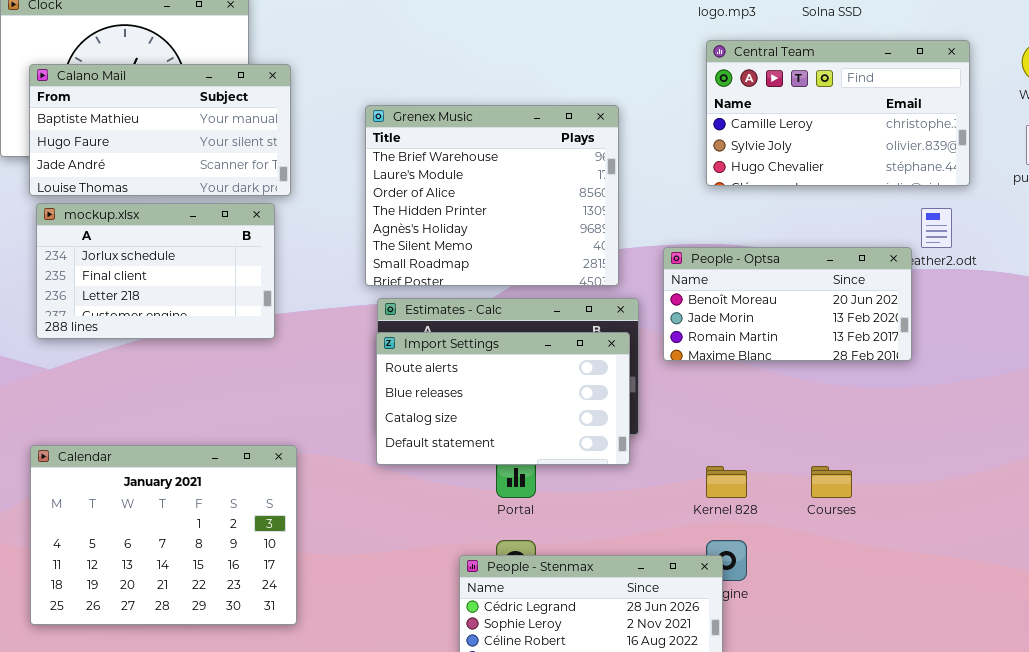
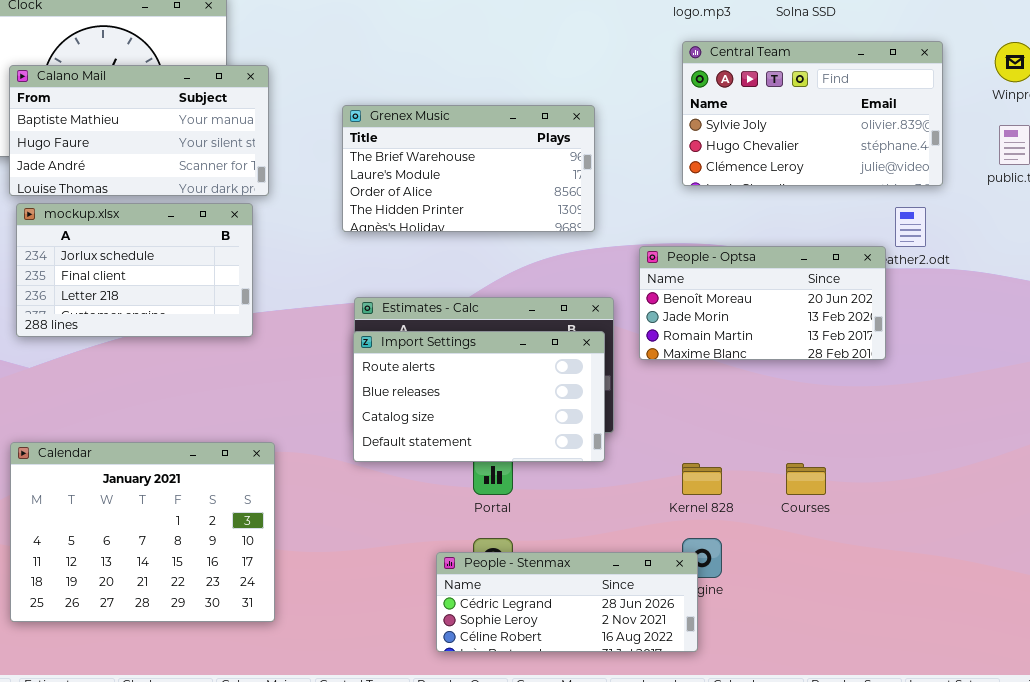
Central Team: [706,40,970,186] -> [682,41,943,186], scrolled down 1 row
Grenex Music: [365,105,619,286] -> [342,105,595,232], resized

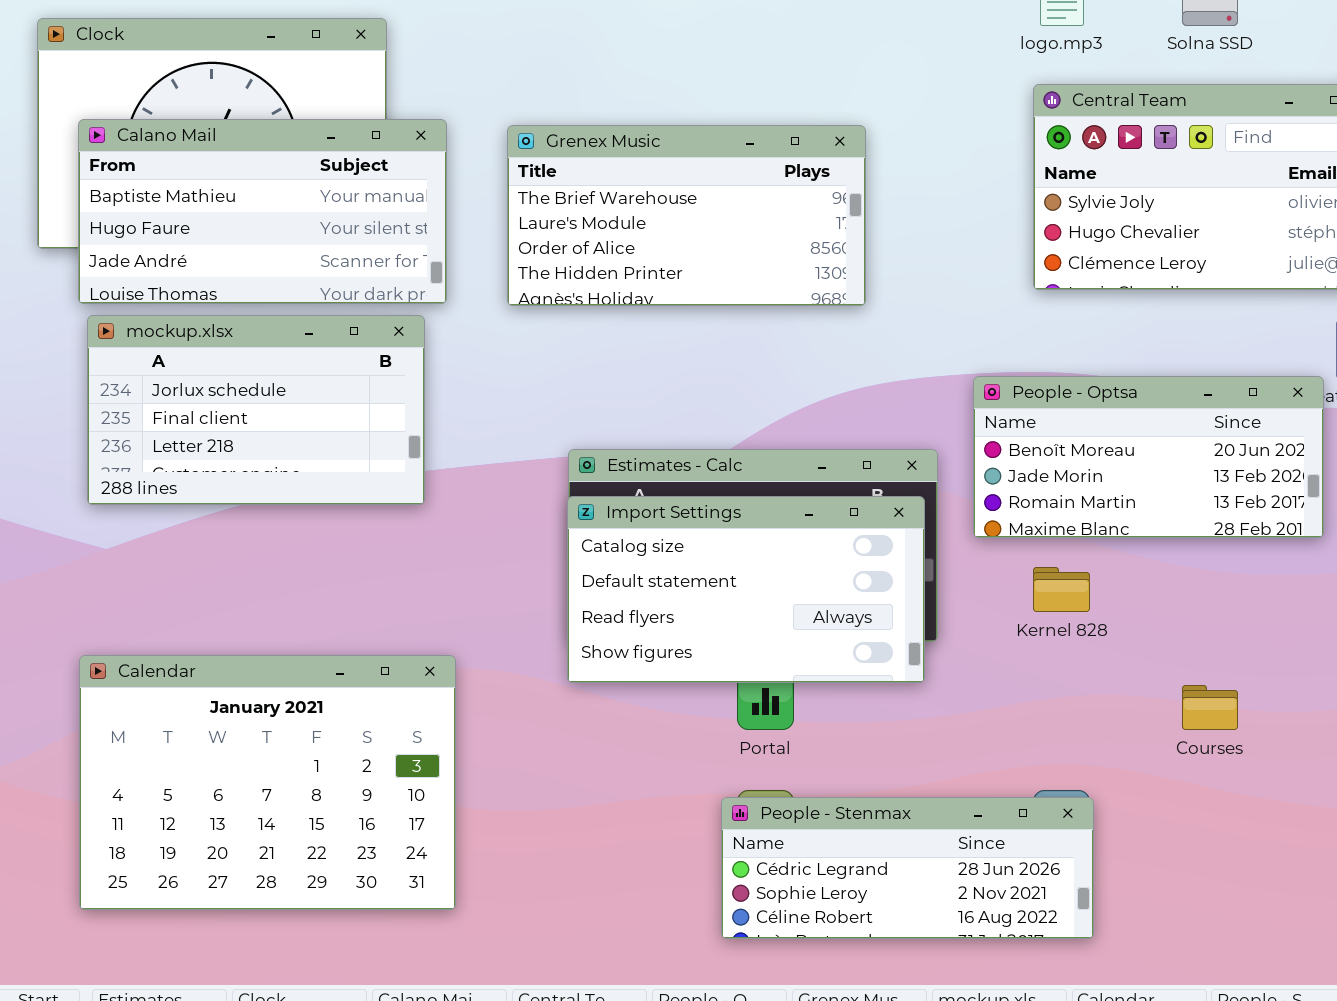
Grenex Music: [342,105,595,232] -> [507,125,866,306], moved
Import Settings: [353,331,605,462] -> [567,496,925,683], scrolled down 2 rows
Kernel 828: [682,463,722,495] -> [1033,567,1090,612], moved
People - Stenmax: [436,552,698,652] -> [721,797,1094,939], moved

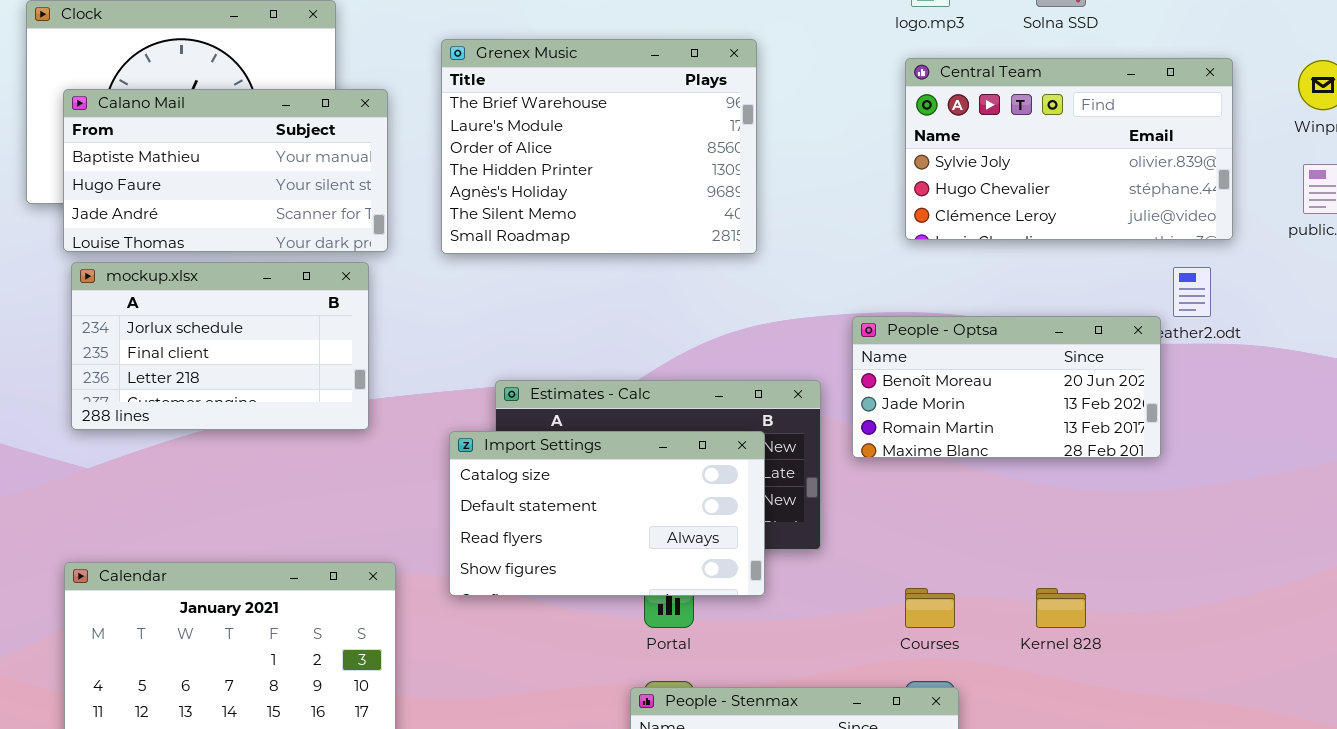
Grenex Music: [507,125,866,306] -> [441,39,757,254], resized
Import Settings: [567,496,925,683] -> [449,431,765,596], moved
Kernel 828: [1033,567,1090,612] -> [1036,588,1086,628], moved
Courses: [1182,685,1238,730] -> [905,588,955,628], moved

